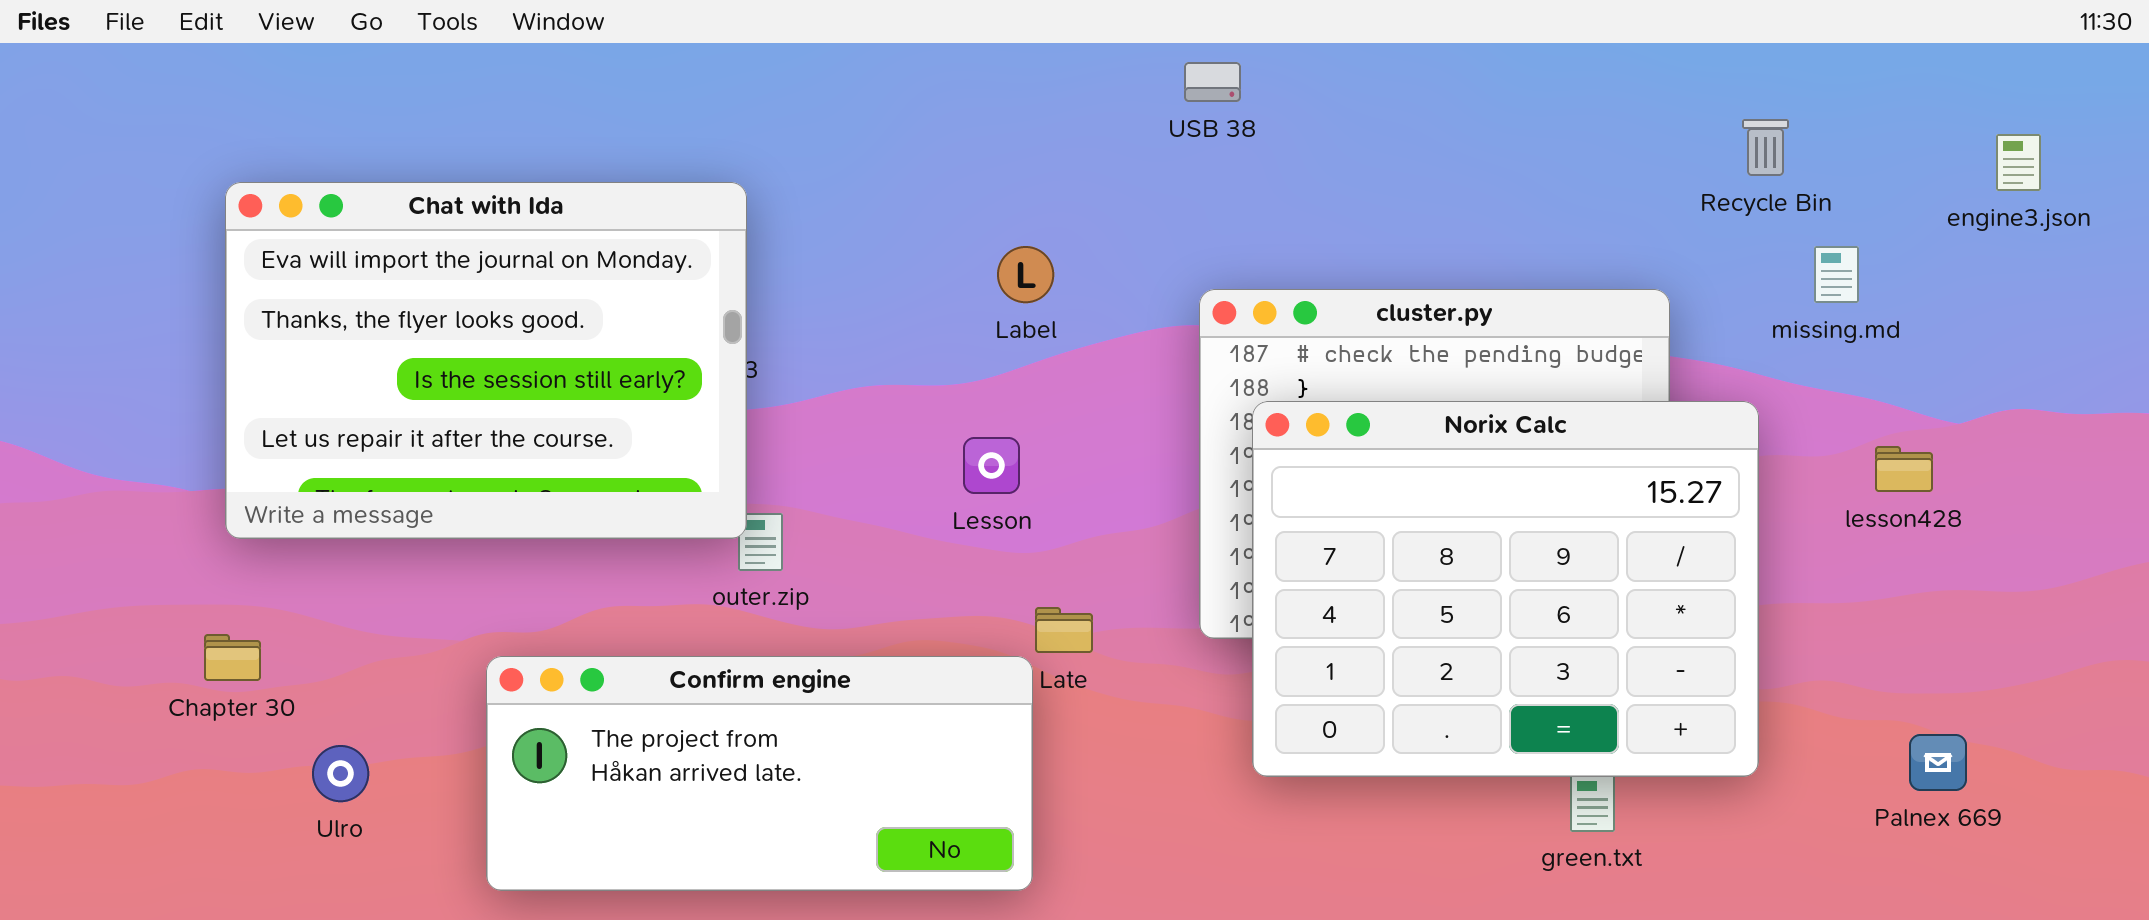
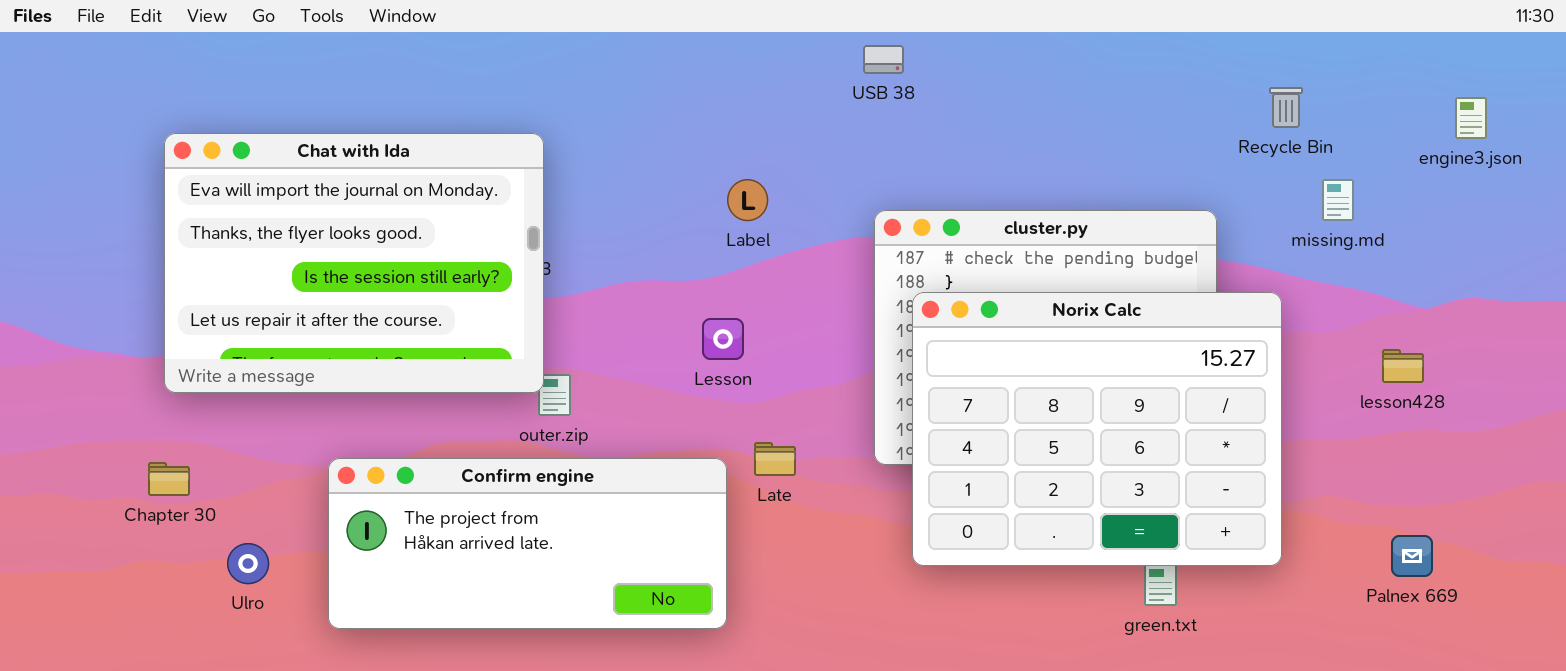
lesson428: [1875,446,1933,492] -> [1382,349,1424,383], moved
Confirm engine: [486,656,1033,891] -> [328,458,727,629], moved

